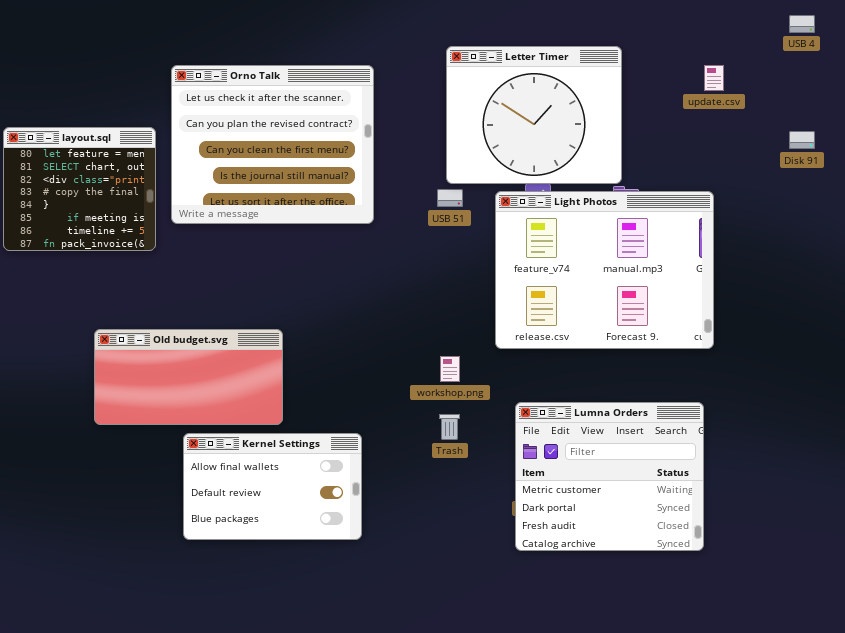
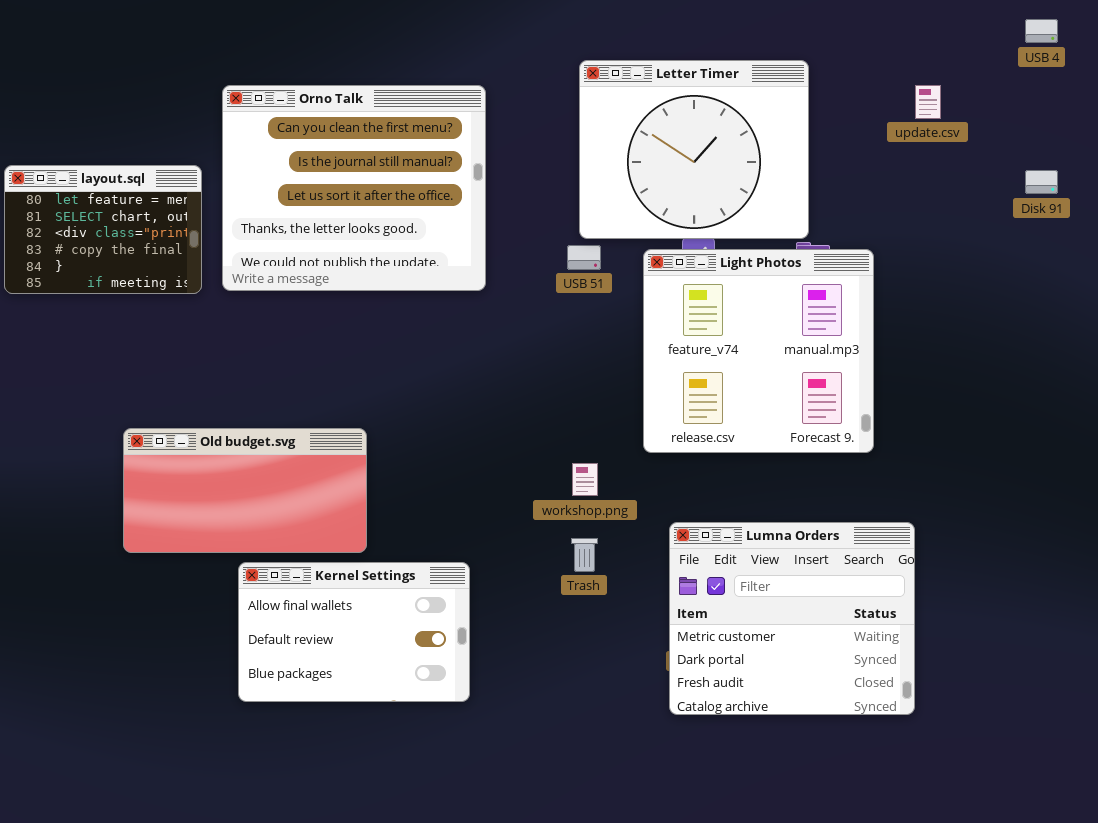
Orno Talk: [171,65,374,224] -> [222,85,486,291], scrolled down 2 rows
layout.sql: [3,127,156,251] -> [4,165,202,294], resized
Light Photos: [495,191,714,349] -> [643,249,874,453], resized

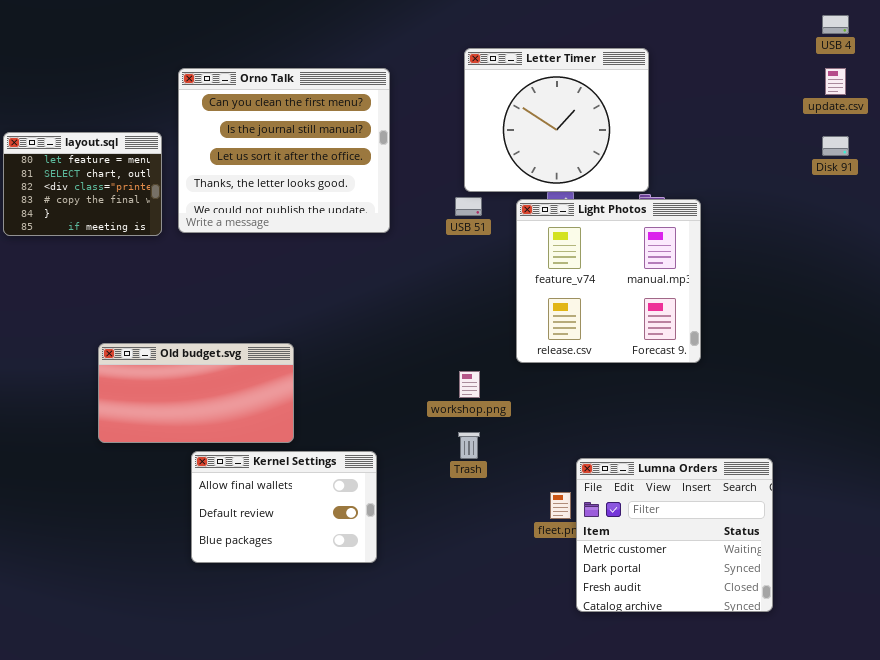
update.csv: [915,85,941,119] -> [825,68,846,95], moved
Lumna Orders: [669,522,915,715] -> [576,458,773,612], moved

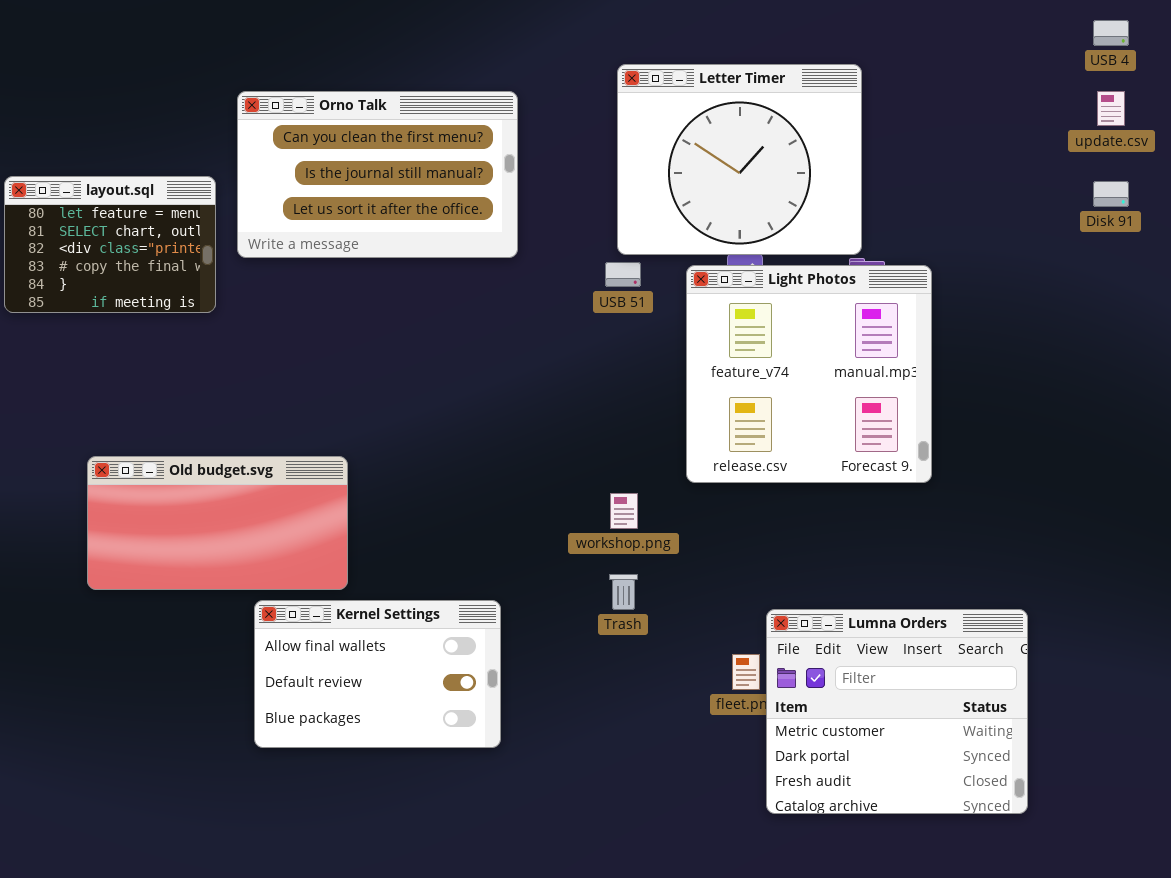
Orno Talk: [178,68,390,233] -> [237,91,518,258], resized
Old budget.svg: [98,343,294,443] -> [87,456,348,590], moved

